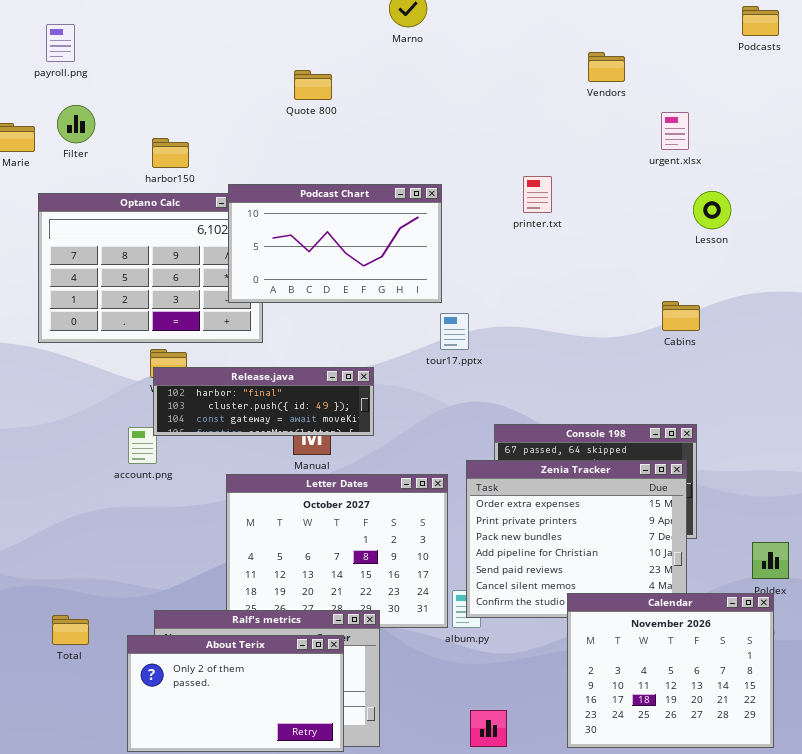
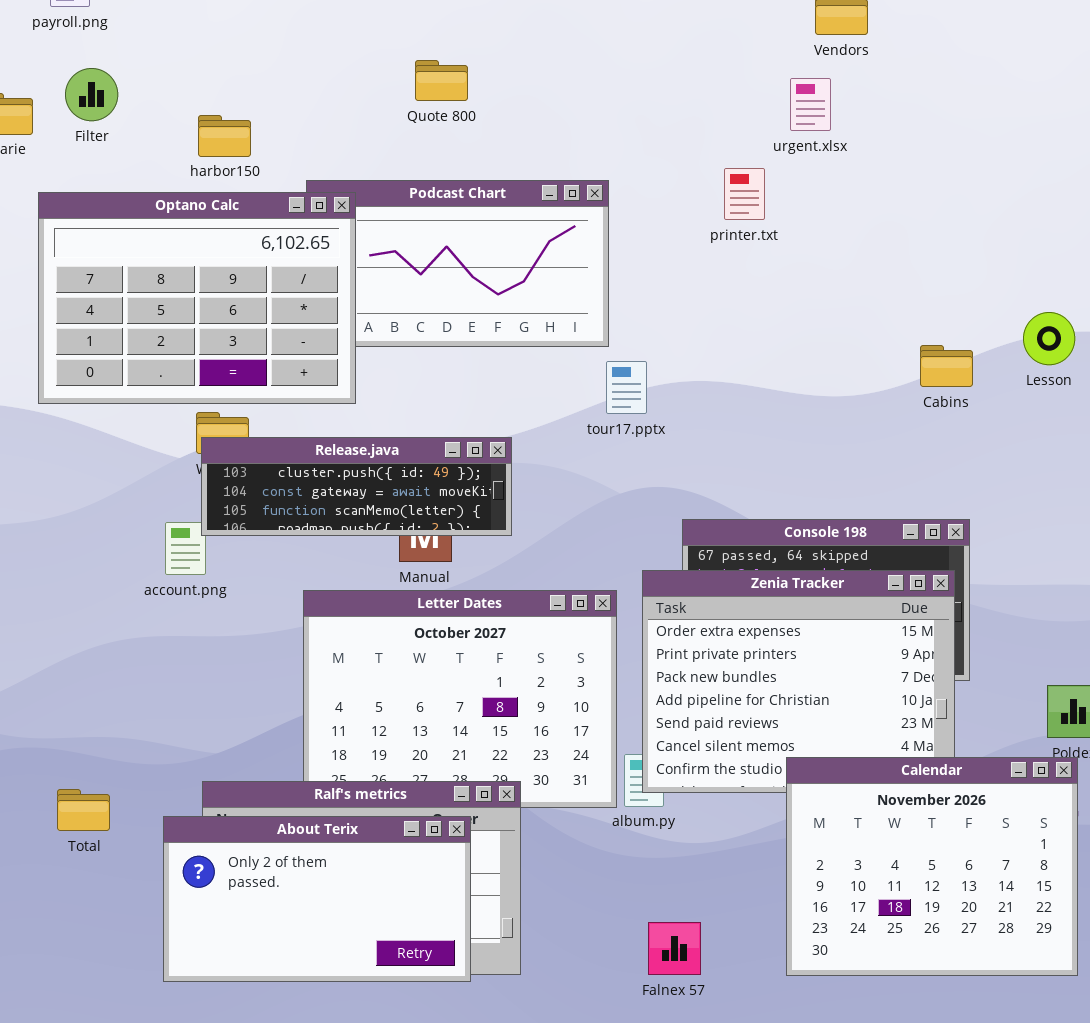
Quote 800: [294,70,332,100] -> [415,60,468,101], moved
urgent.xlsx: [661,112,689,150] -> [790,78,831,131], moved
Lesson: [693,191,731,229] -> [1023,312,1075,365], moved
Optano Calc: [38,193,263,343] -> [38,192,356,404], raised
Release.java: [153,367,374,436] -> [201,437,512,536], scrolled down 1 row

